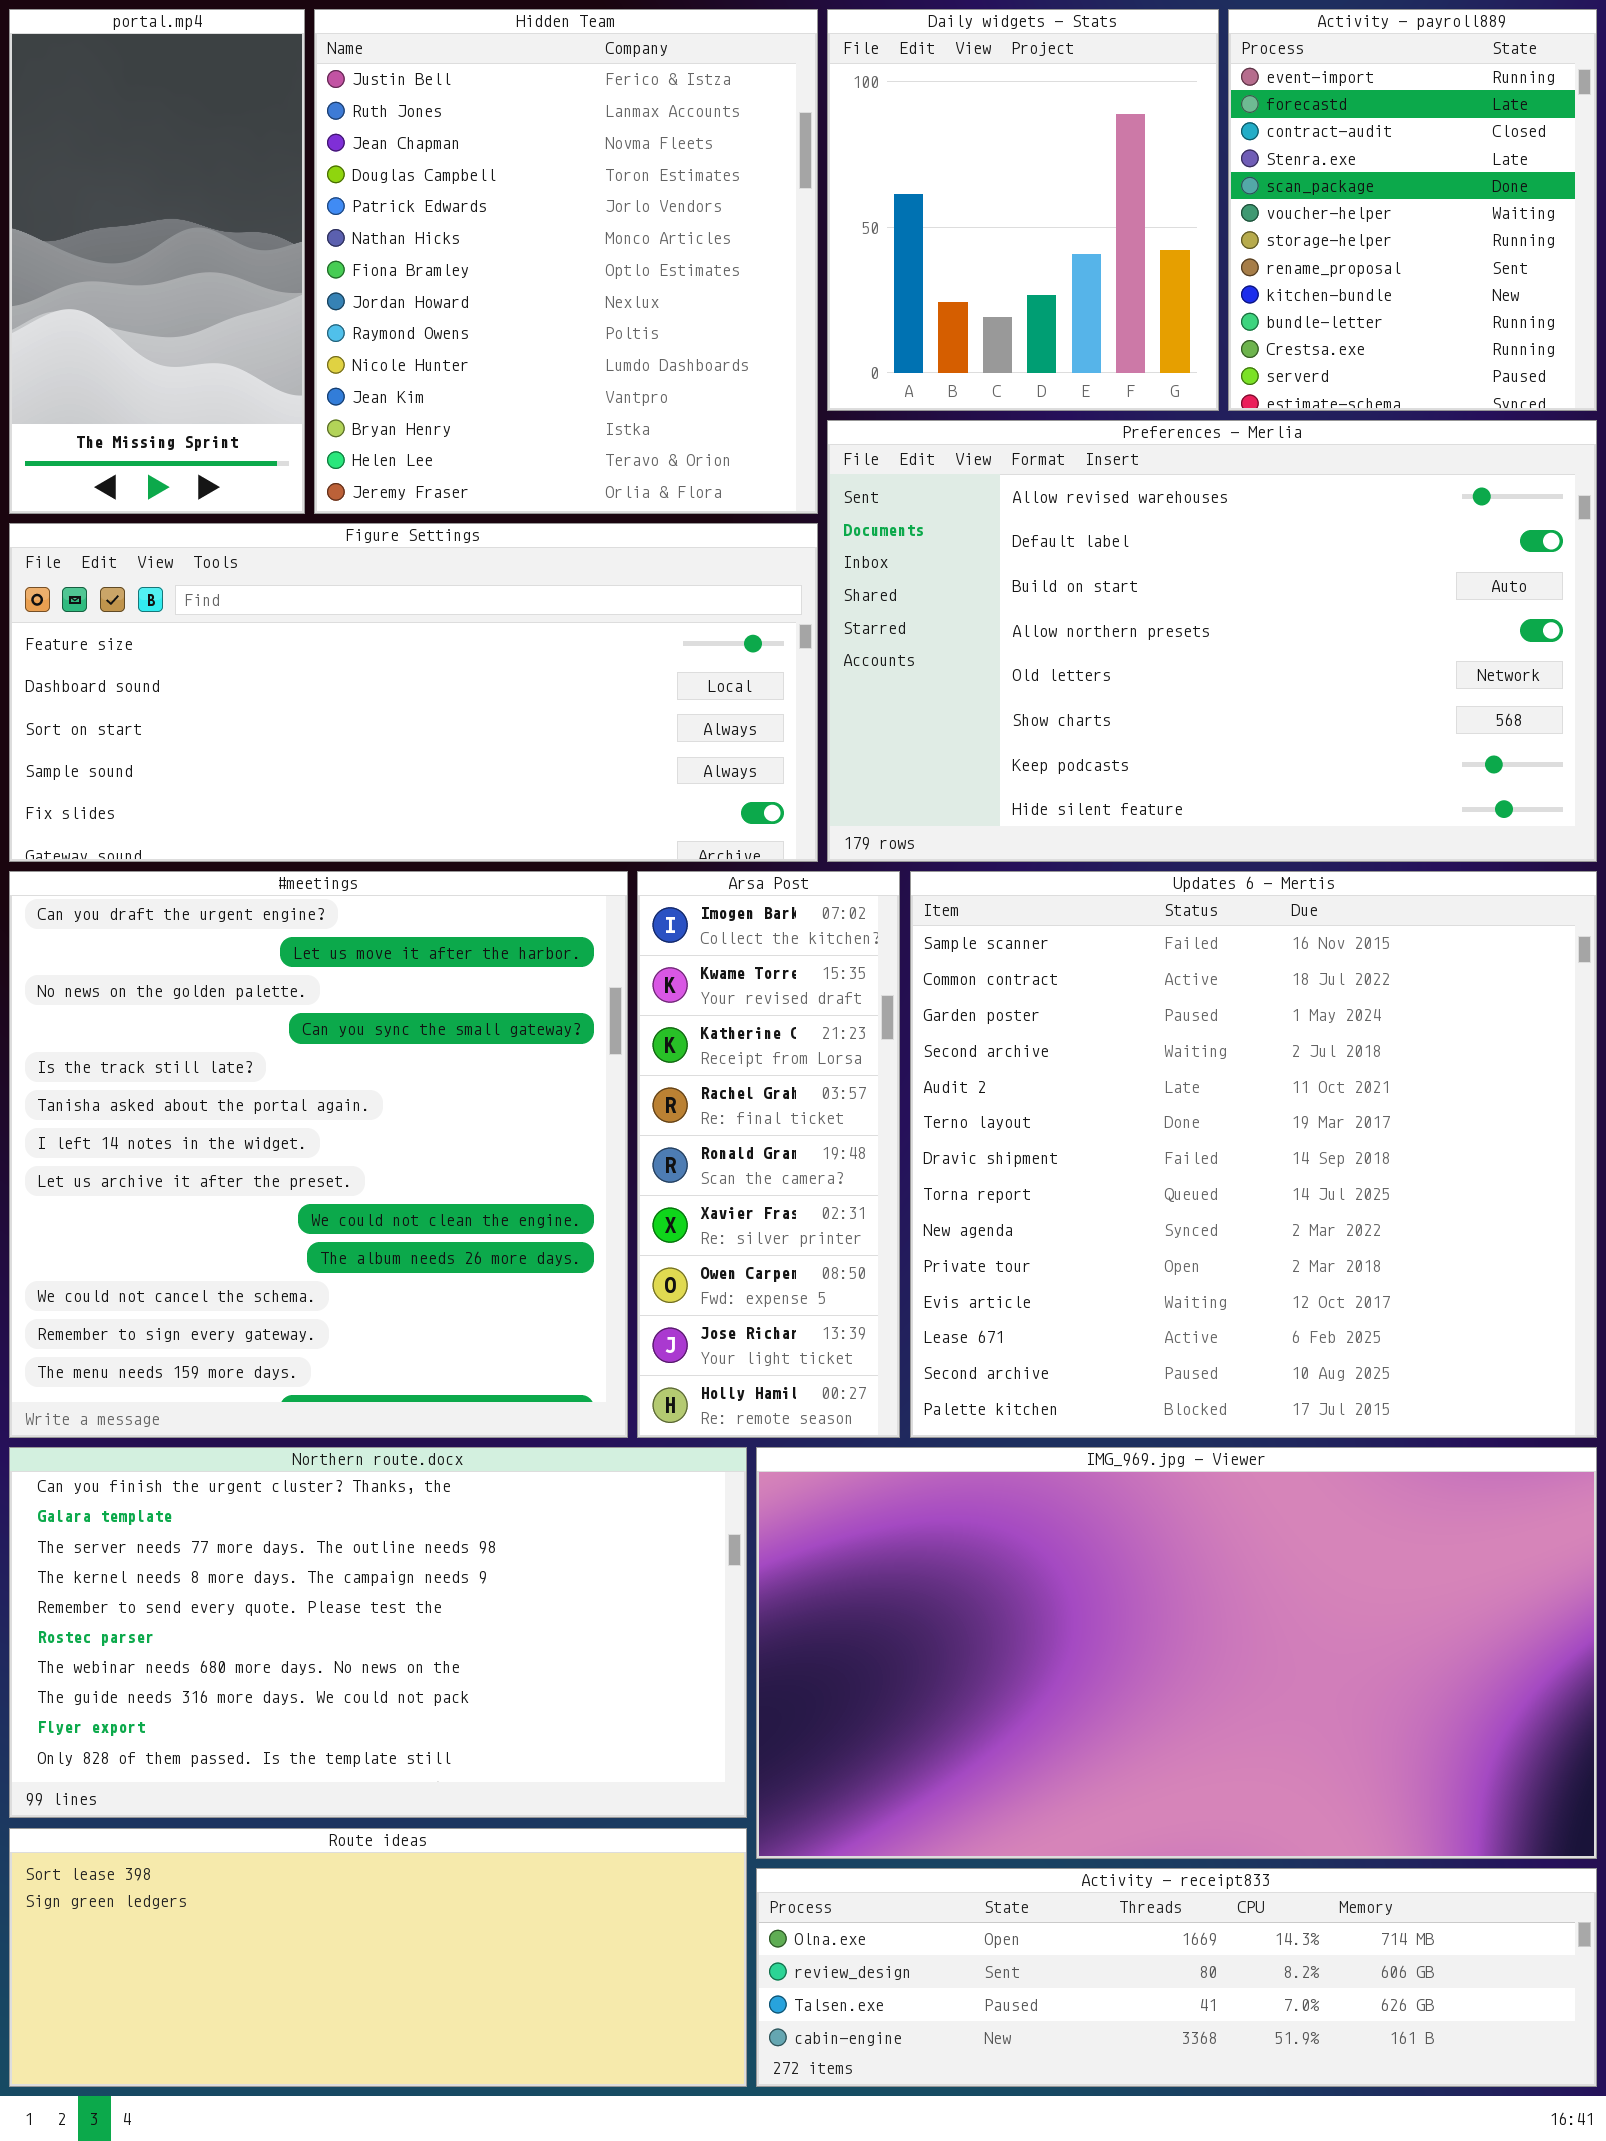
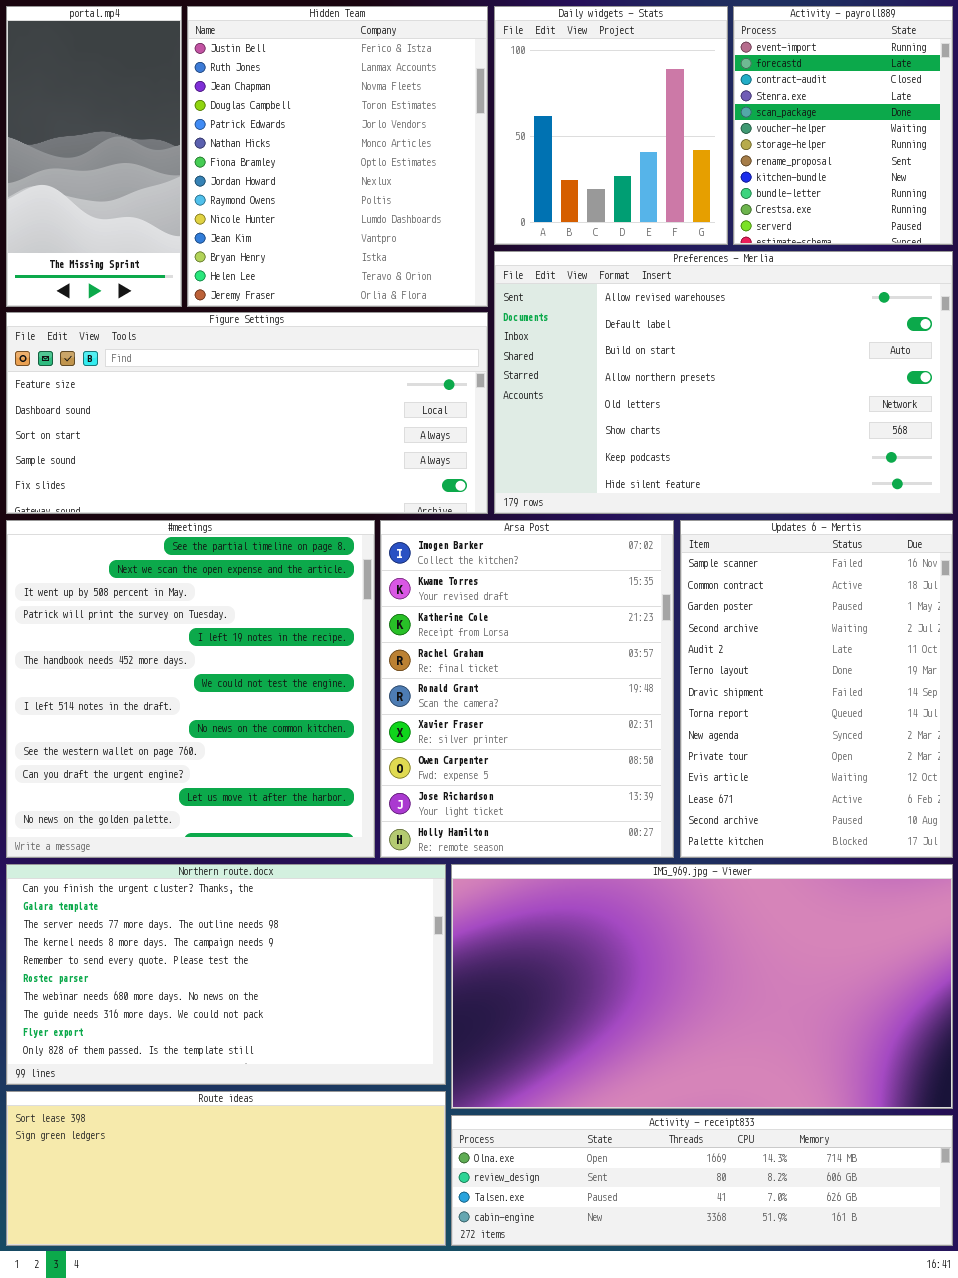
#meetings: [9,871,628,1438] -> [6,520,375,858], scrolled up 10 rows
Arsa Post: [637,871,900,1438] -> [380,520,674,858], resized
Updates 6 - Mertis: [910,871,1597,1438] -> [680,520,953,858], resized

